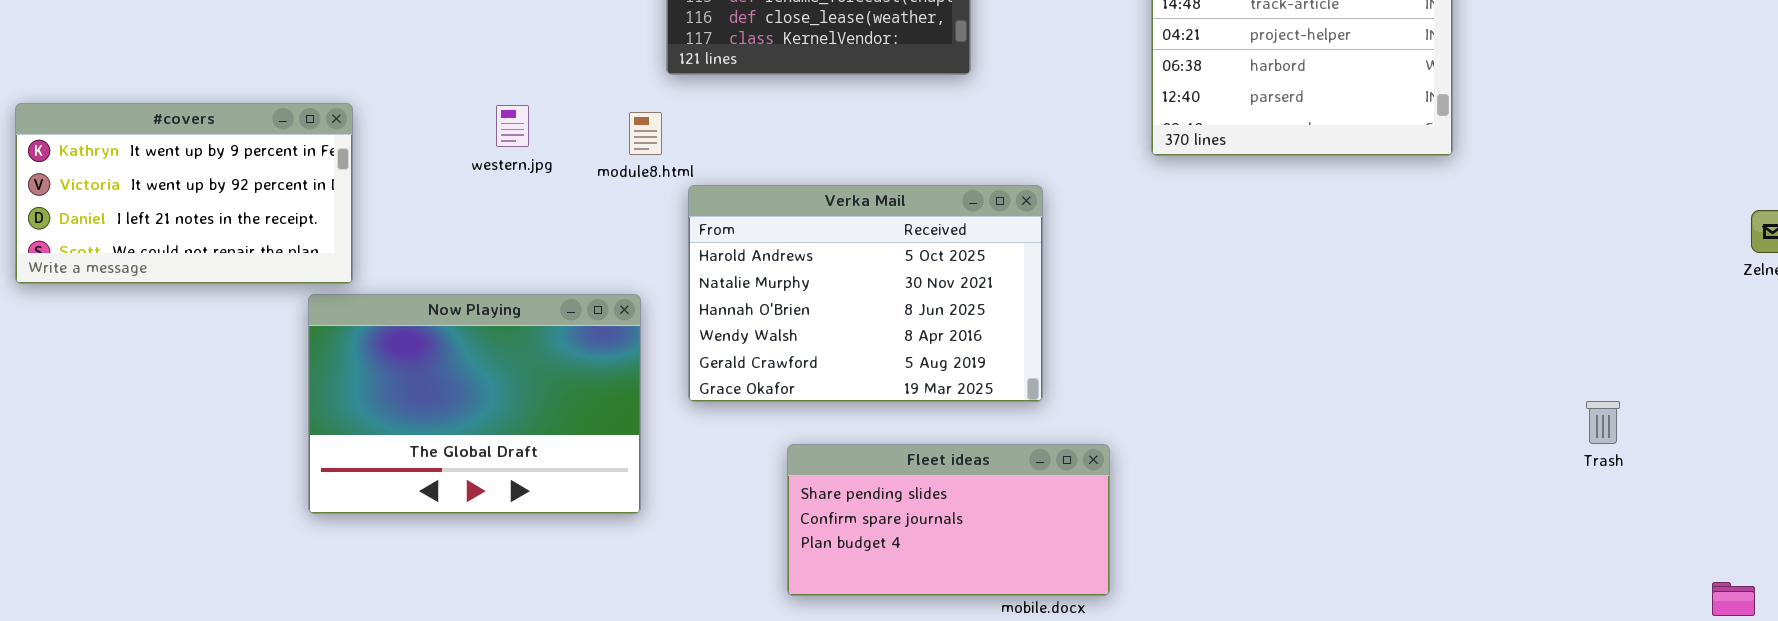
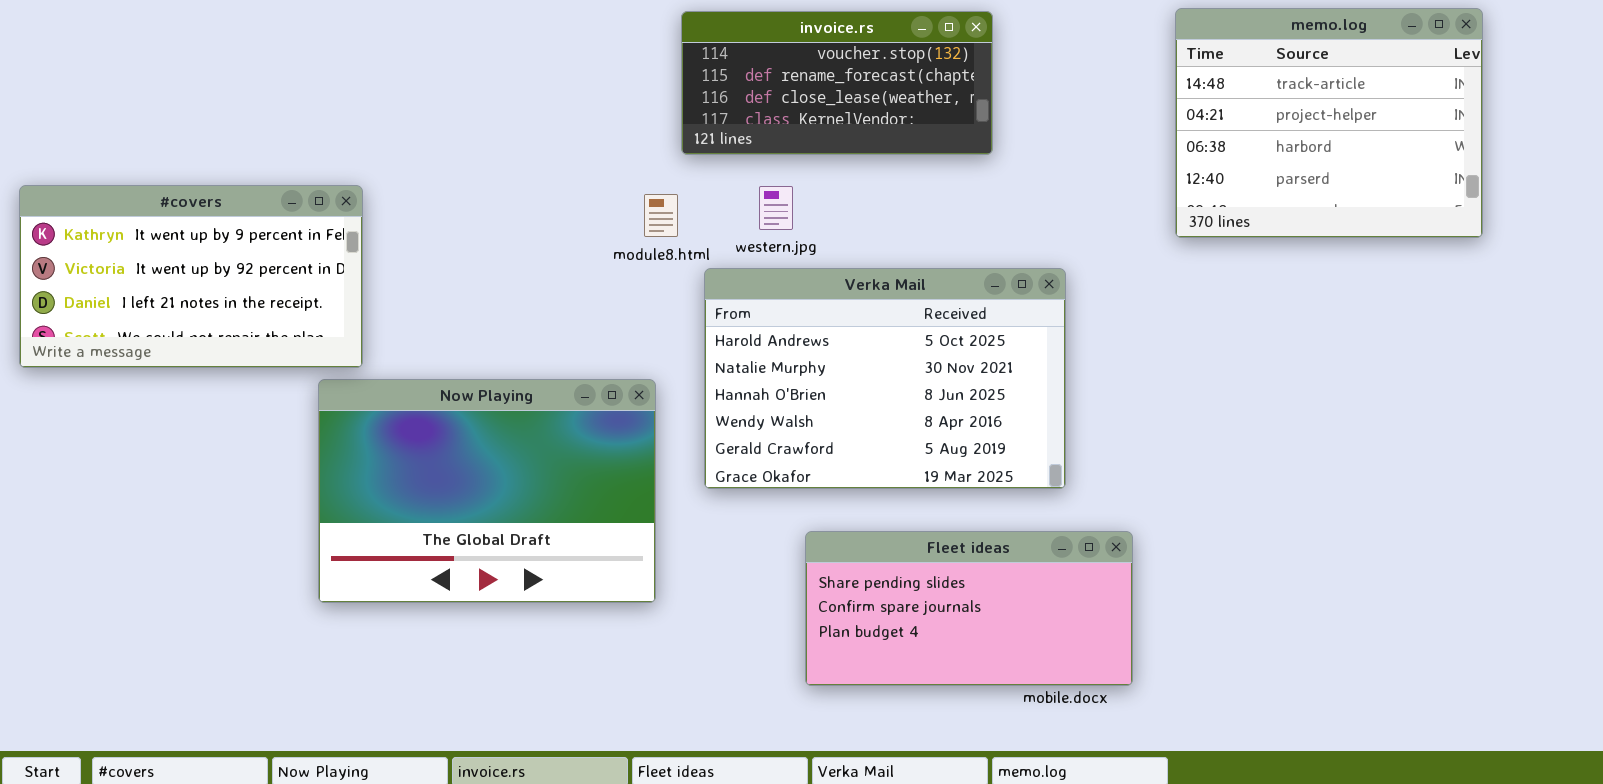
western.jpg: [496,105,529,147] -> [759,186,793,230], moved

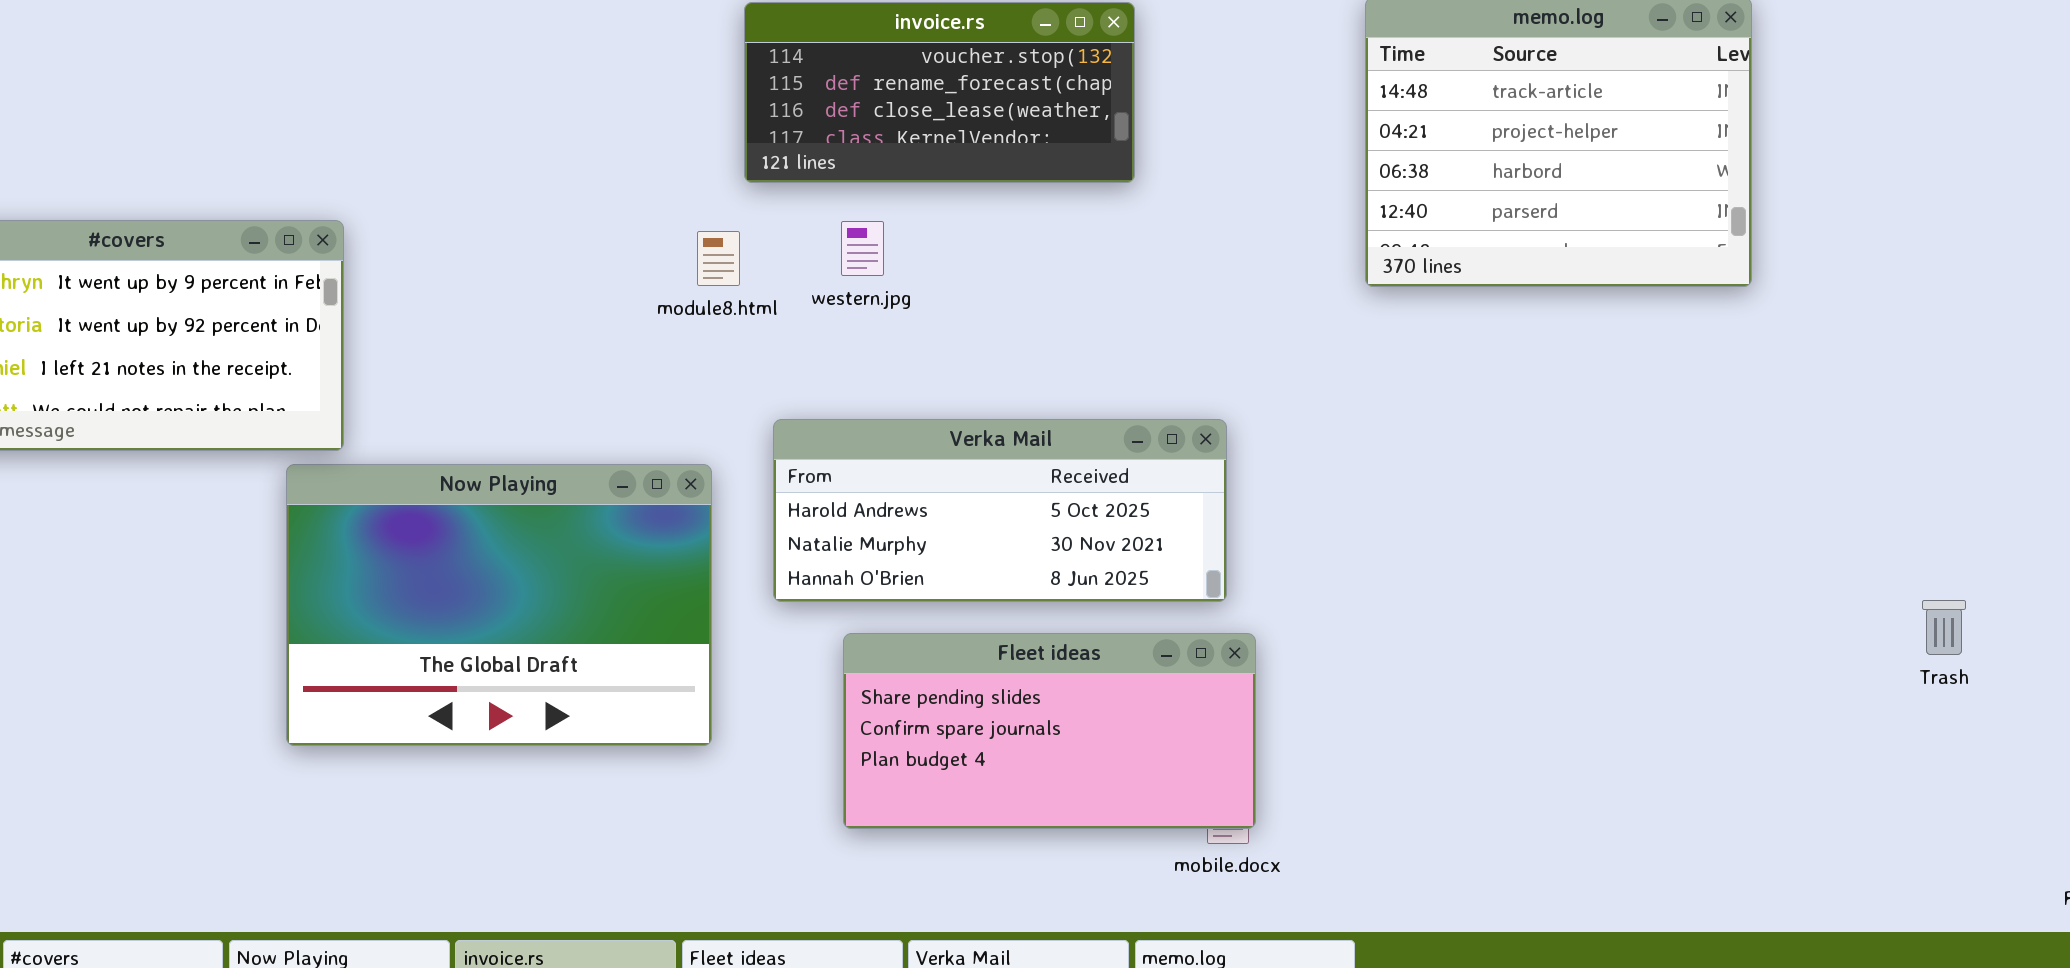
Verka Mail: [704,268,1066,489] -> [773,419,1227,602], resized
Fleet ideas: [805,531,1133,686] -> [843,633,1256,829], moved

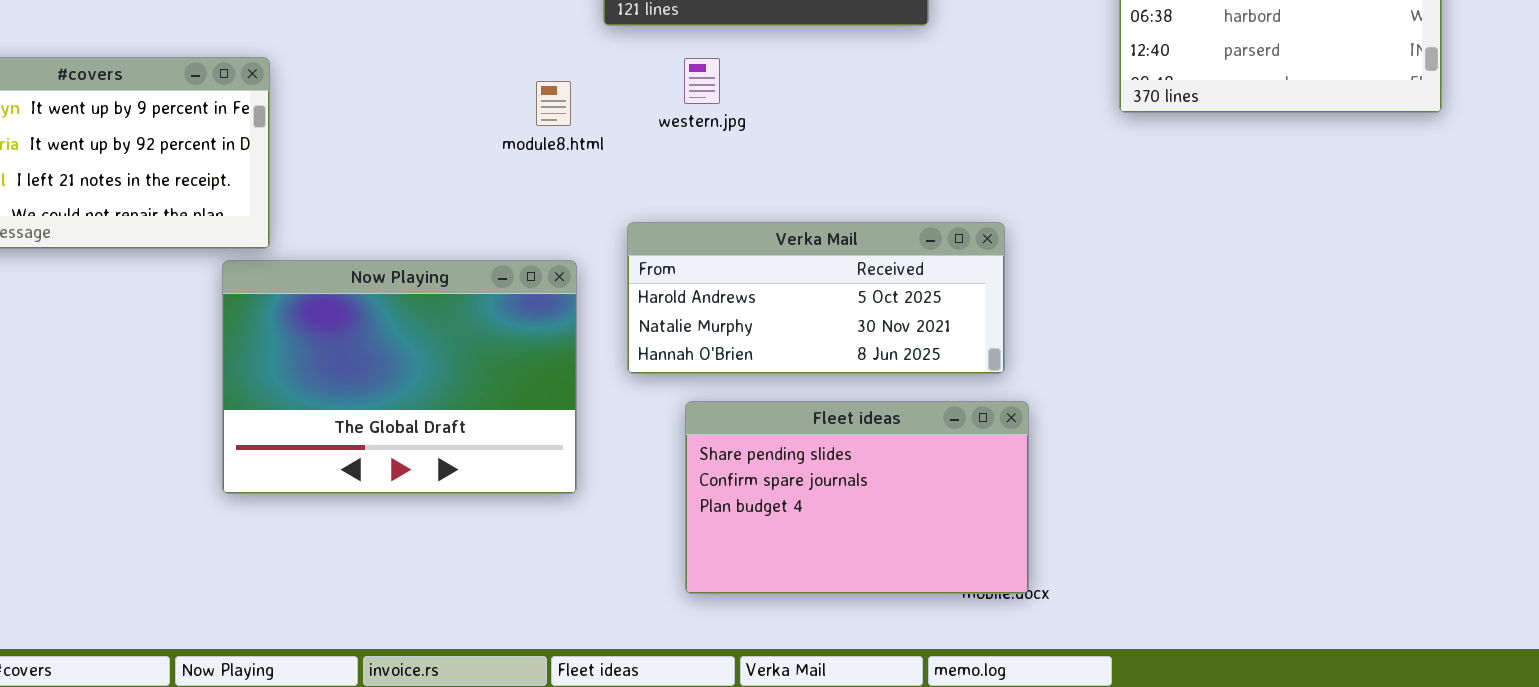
module8.html: [697,231,740,286] -> [536,81,571,126], moved
Fleet ideas: [843,633,1256,829] -> [685,401,1029,594], resized

